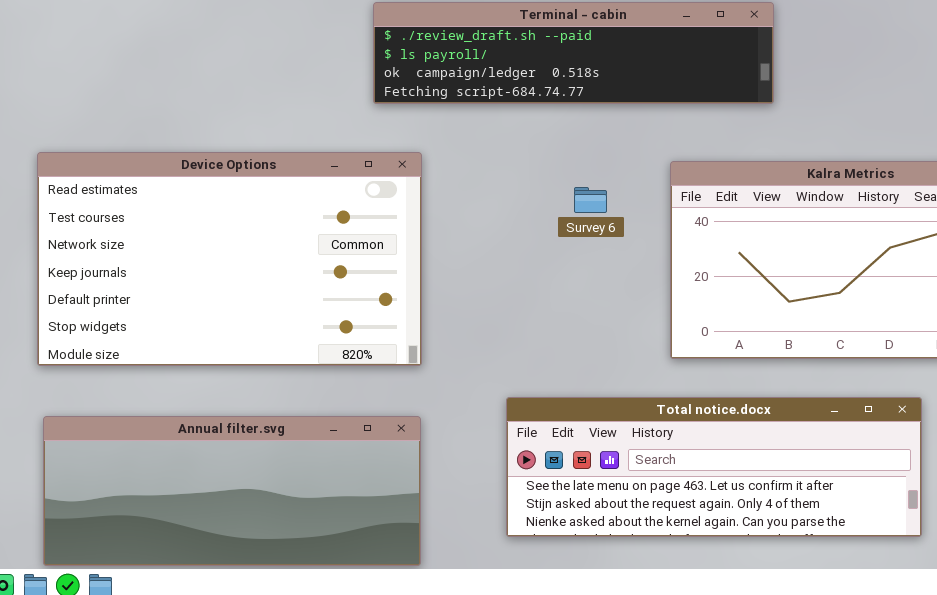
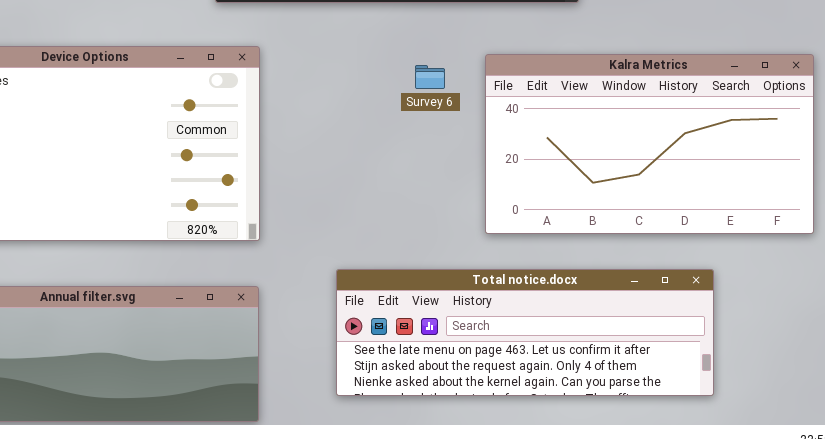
Survey 6: [574,187,607,213] -> [415,65,445,89], moved

